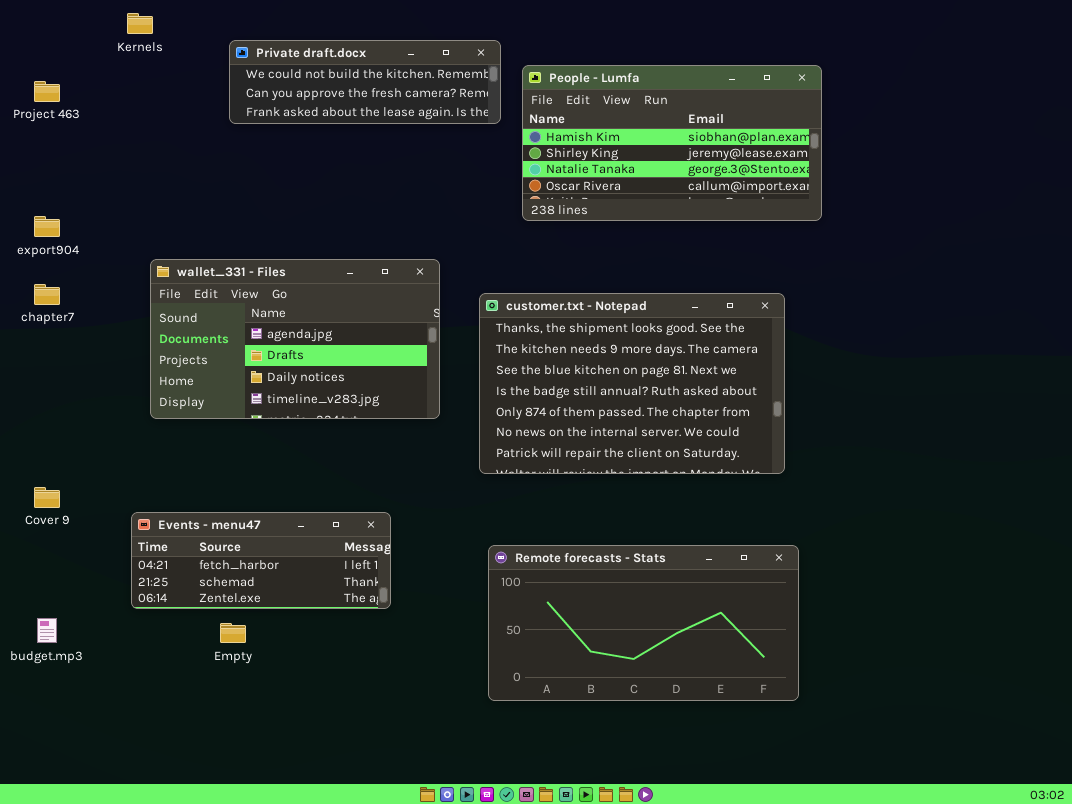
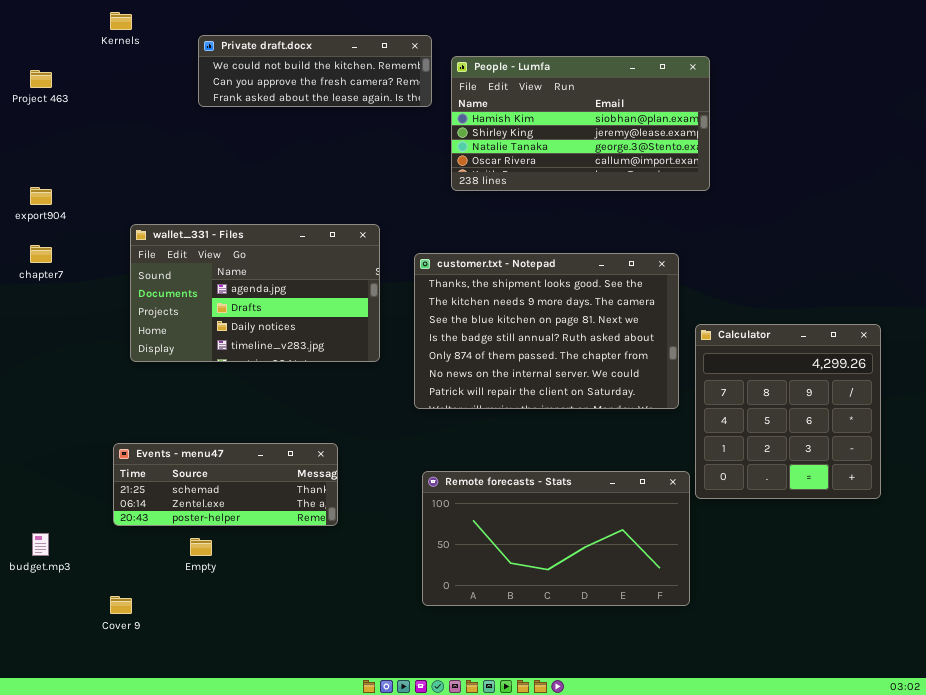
Calculator: none -> [695,324,881,499], opened
Cover 9: [34,487,60,508] -> [110,596,132,614], moved
Events - menu47: [131,512,391,609] -> [113,443,338,526], scrolled down 1 row

